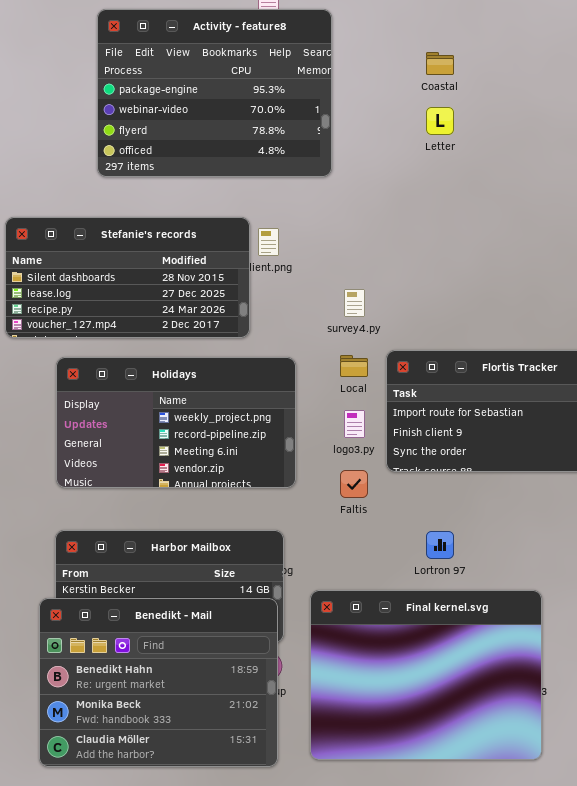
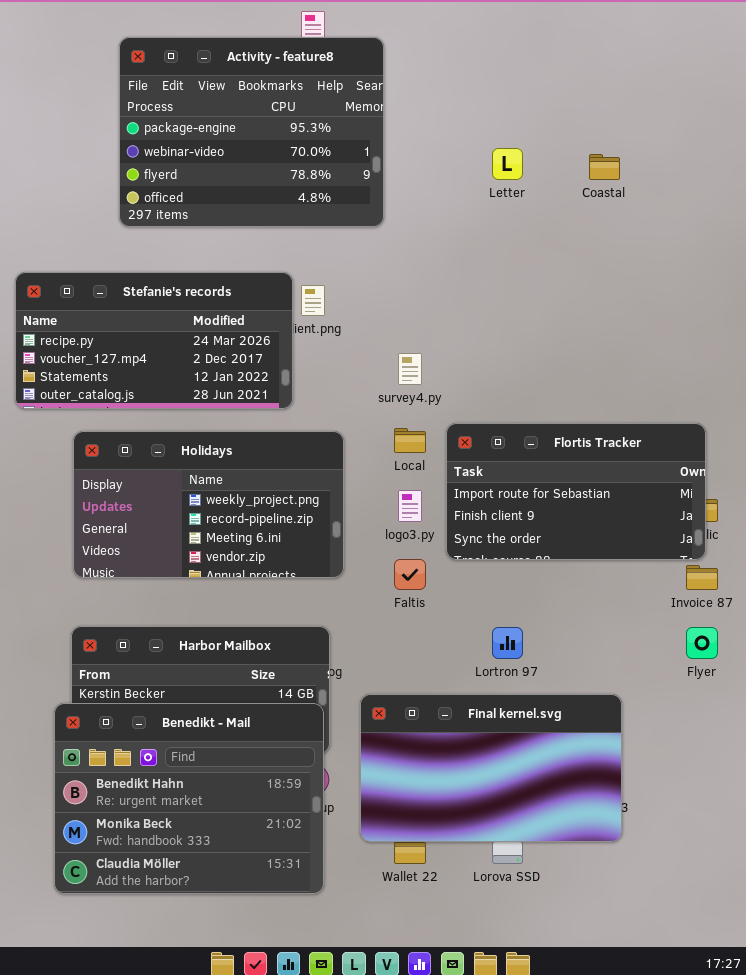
Coastal: [426,52,454,75] -> [589,154,620,180], moved
Stefanie's records: [5,217,250,338] -> [15,272,293,409], scrolled down 2 rows
Final kernel.svg: [310,590,542,760] -> [360,694,622,842], resized

